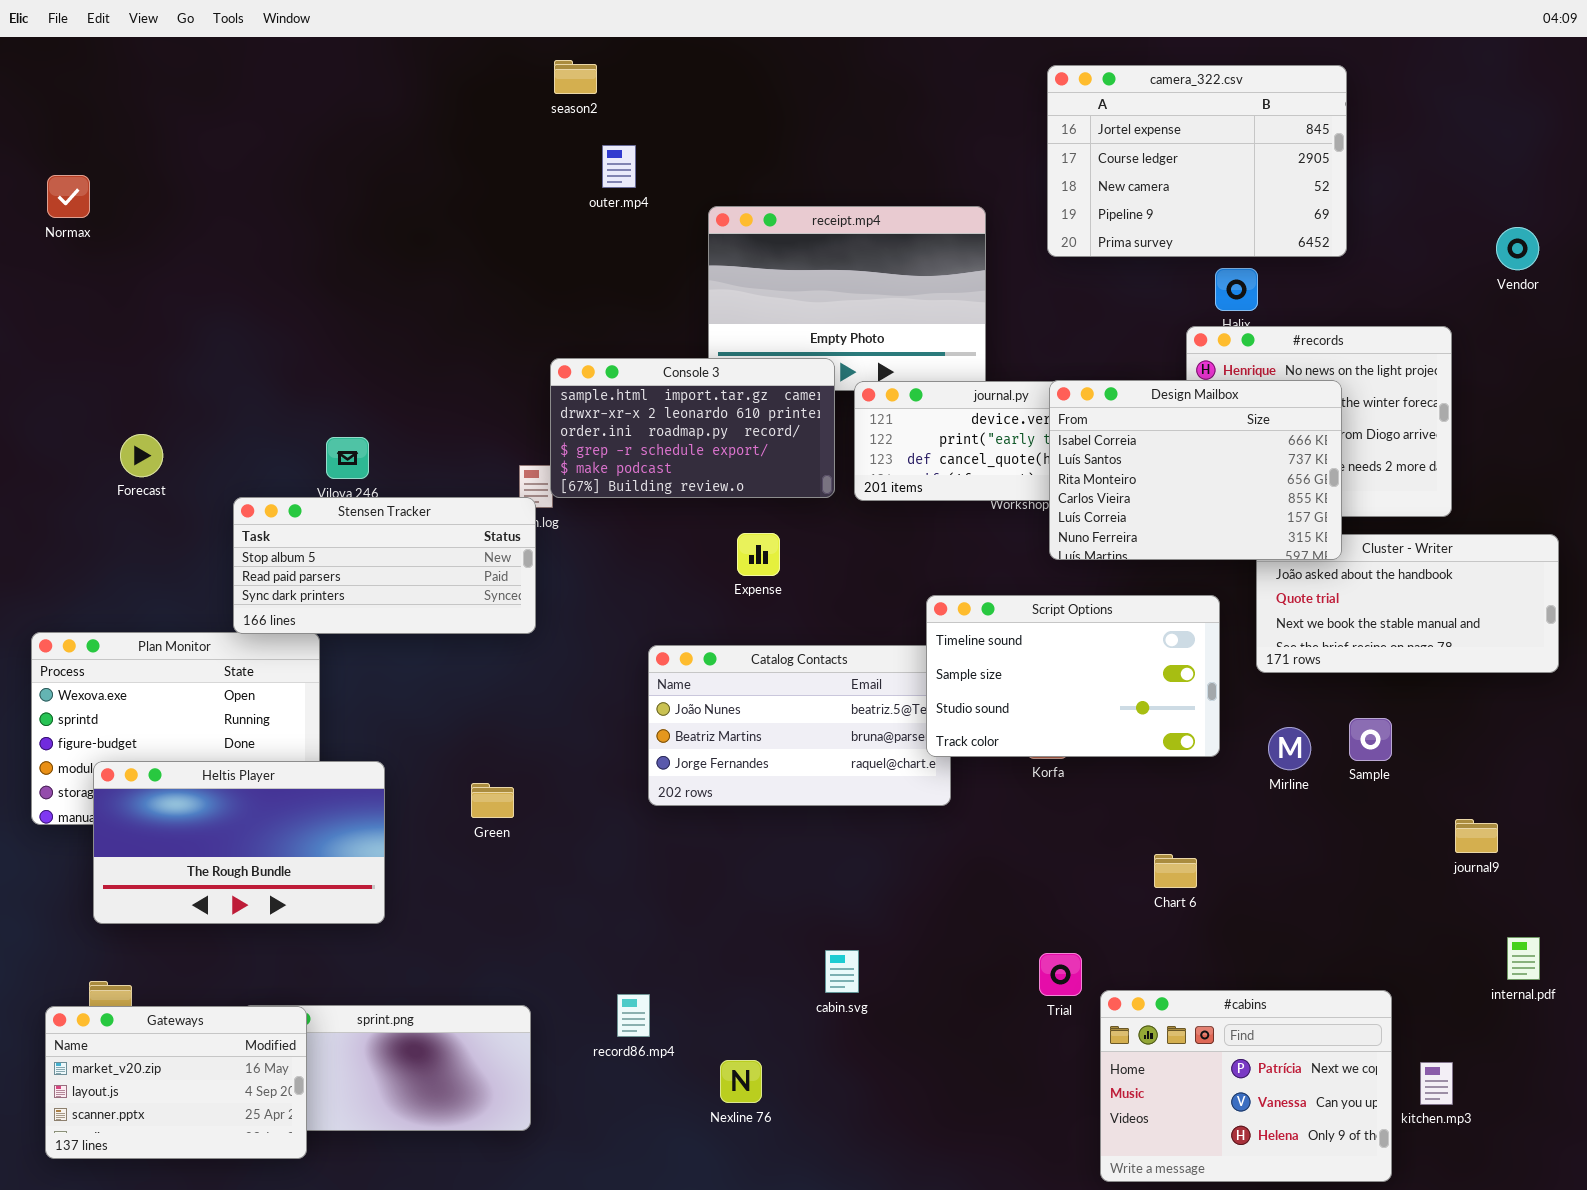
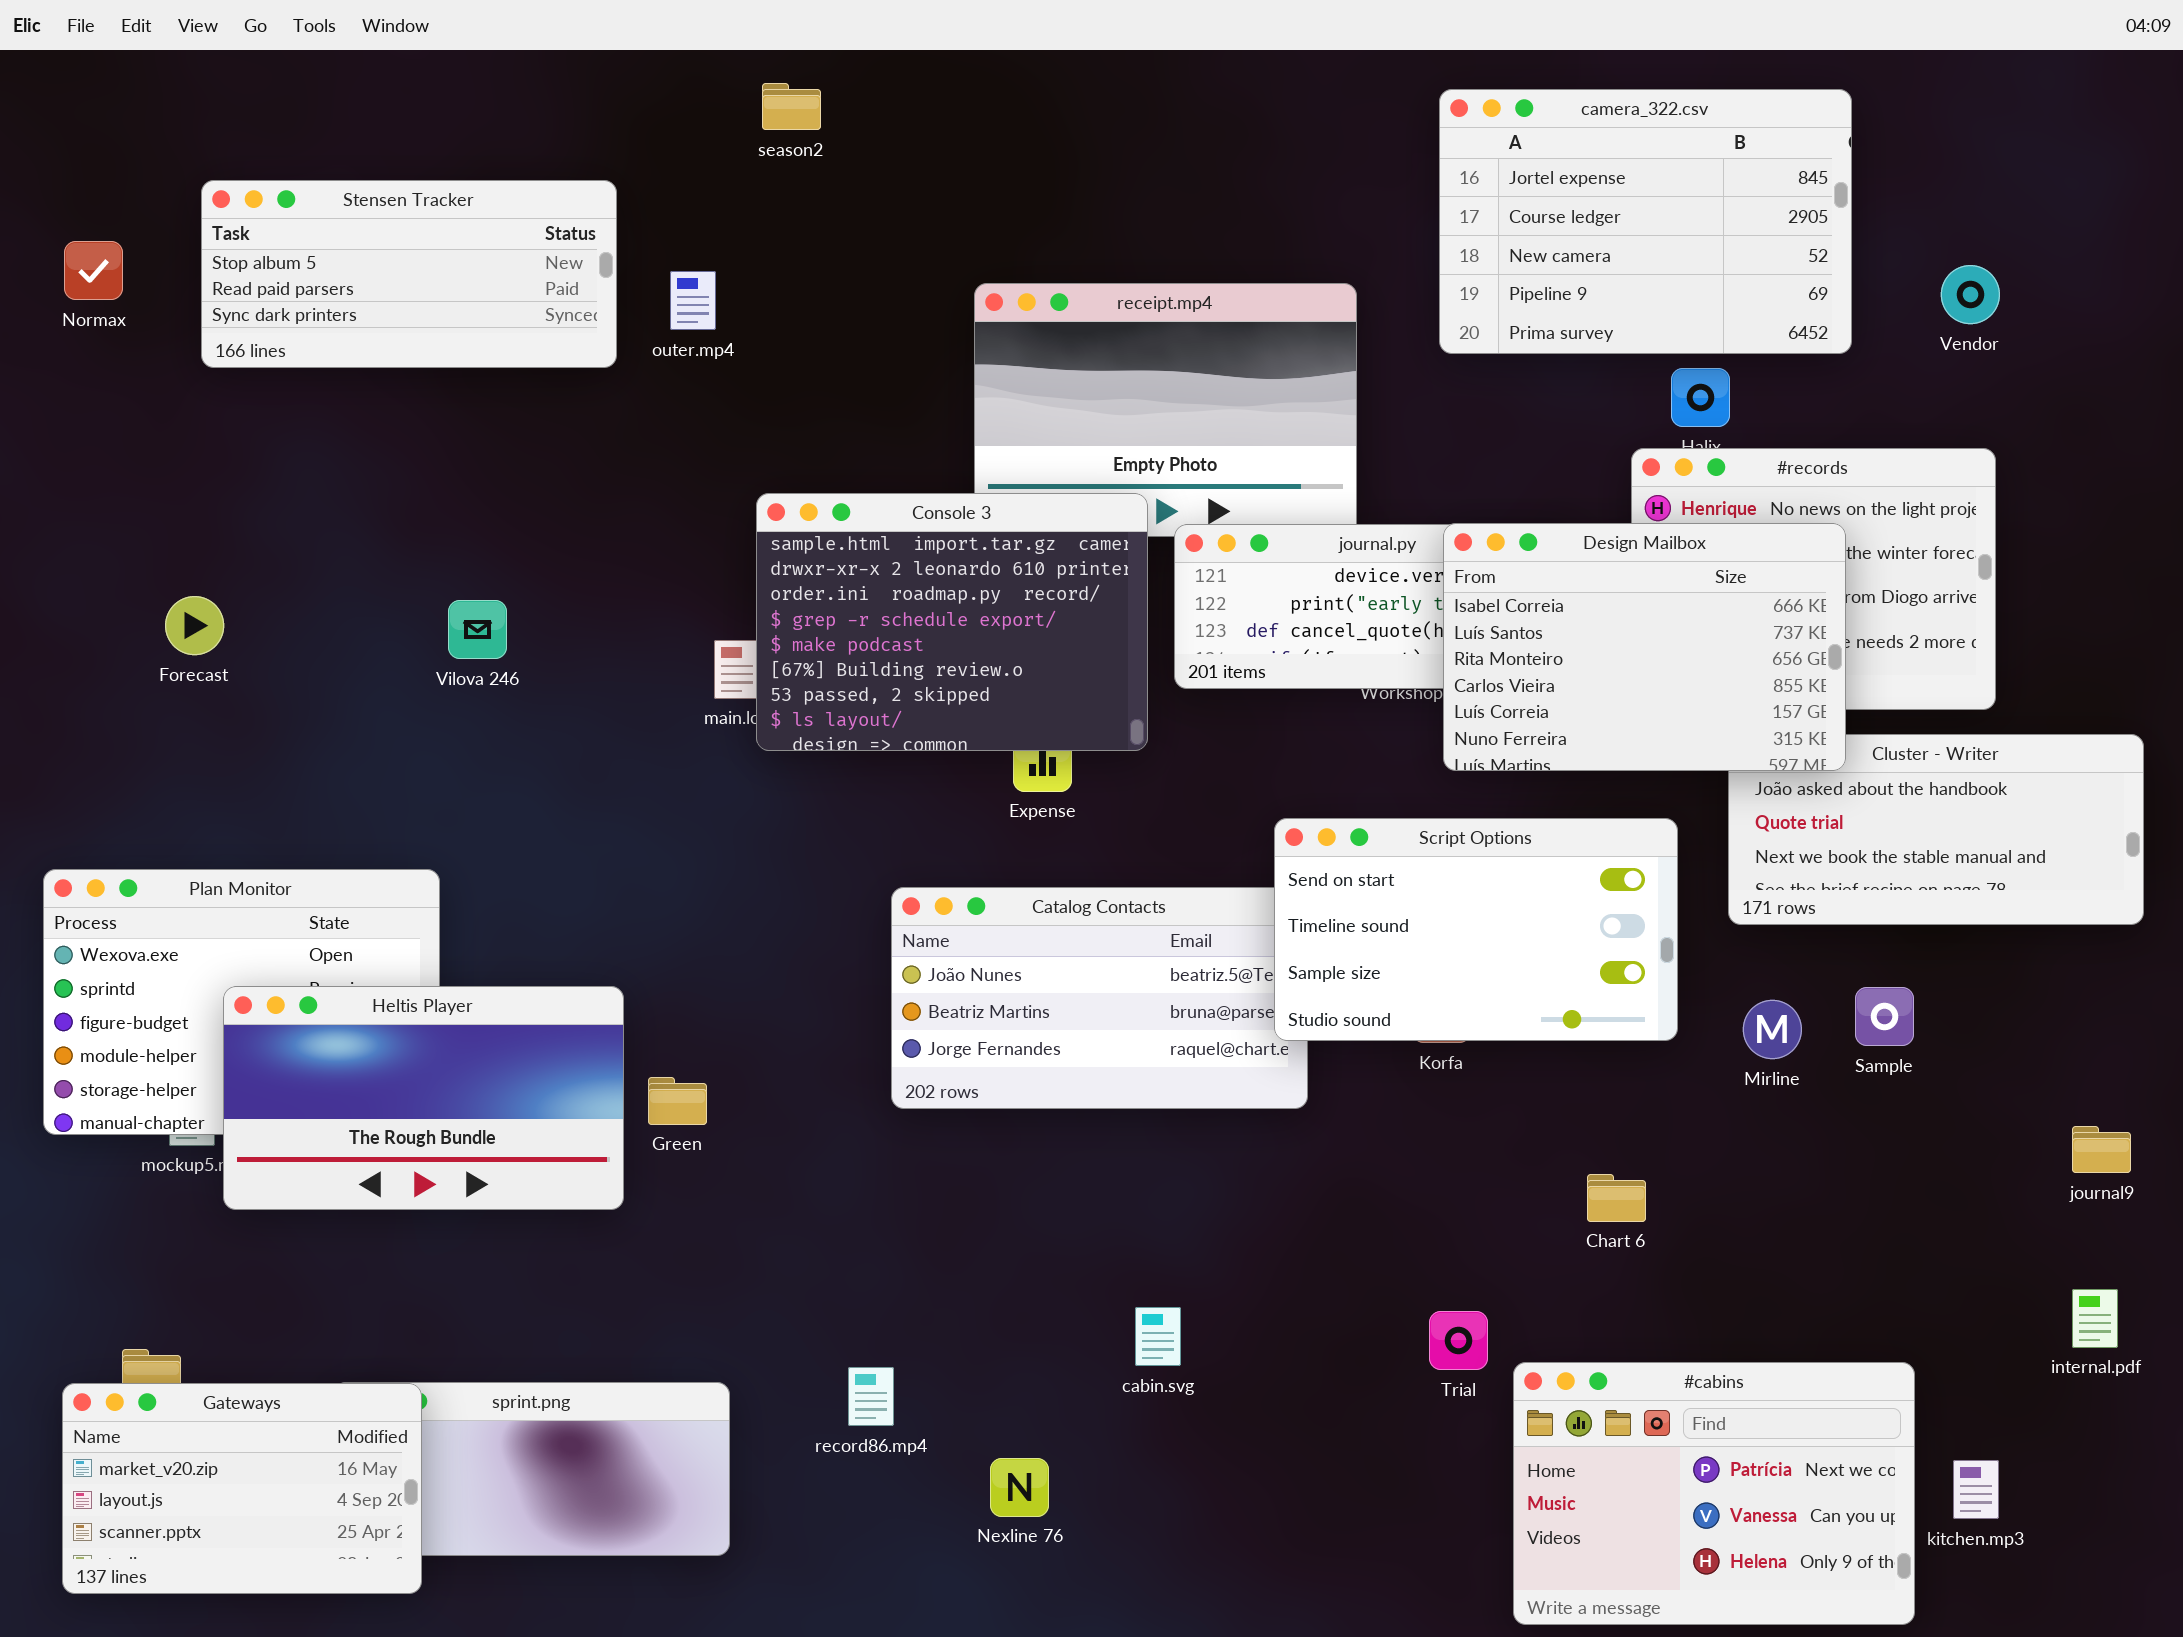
outer.mp4: [602,145,636,188] -> [670,271,716,330], moved
Vendor: [1496,227,1539,270] -> [1941,265,2000,324], moved
Console 3: [550,358,835,498] -> [756,493,1148,751], resized
Stensen Tracker: [233,497,536,634] -> [201,180,617,368], moved
Script Options: [926,595,1220,757] -> [1274,818,1678,1041], scrolled up 1 row
Heltis Player: [93,761,385,924] -> [223,986,624,1210], moved
journal9: [1455,819,1498,853] -> [2072,1126,2131,1173], moved

